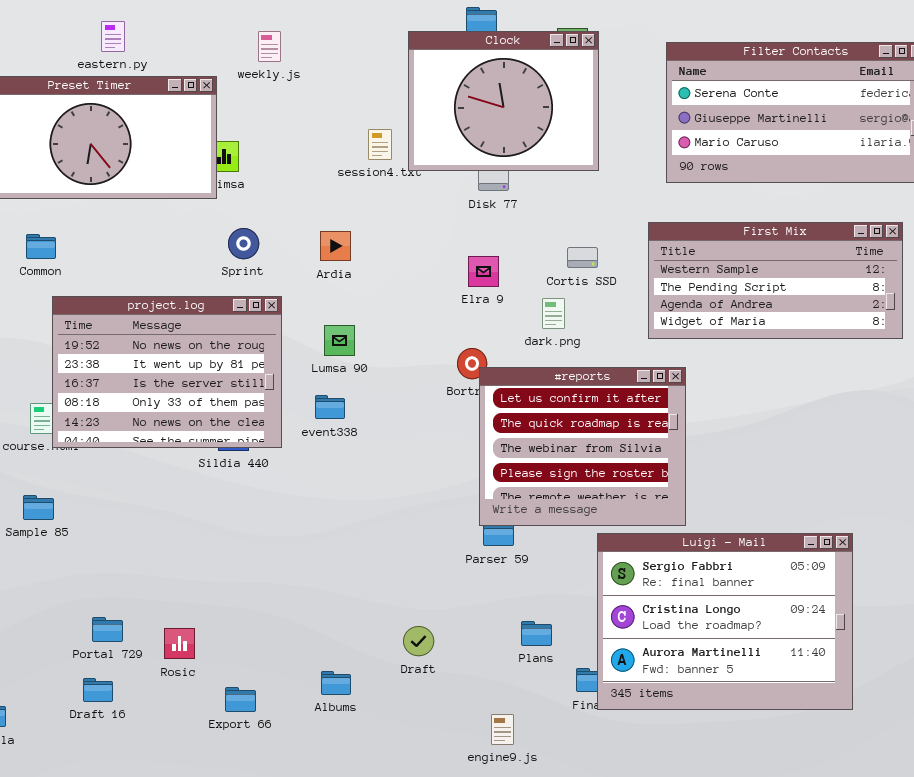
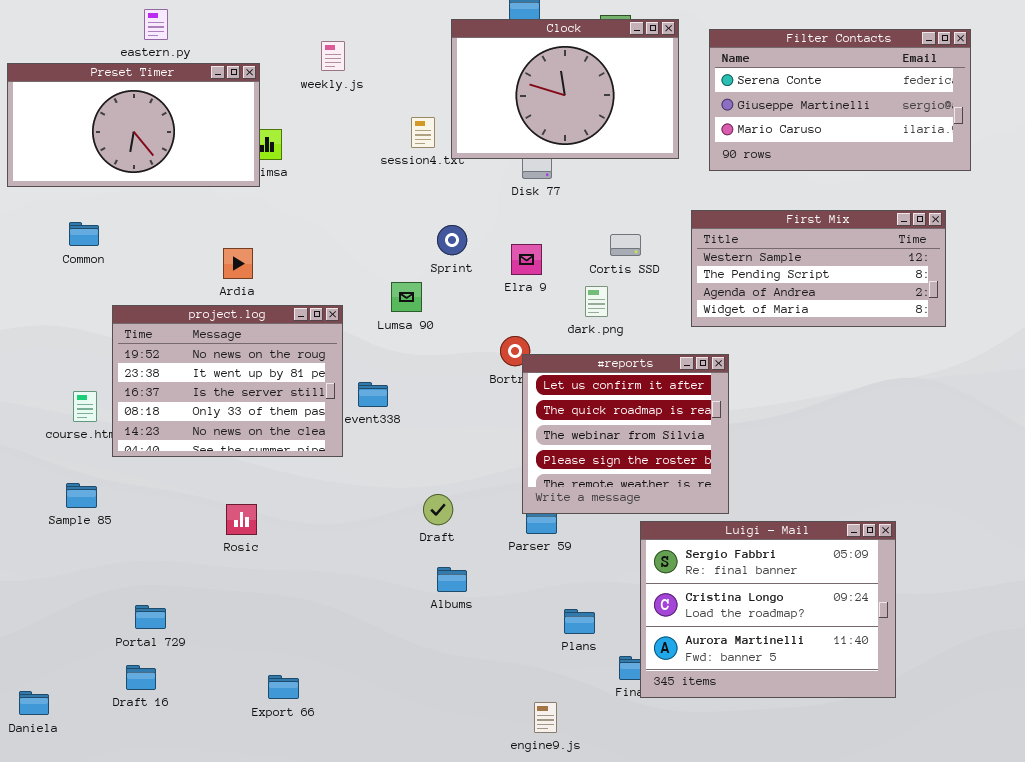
weekly.js: [258,31,281,62] -> [321,41,345,71], moved
Clock: [408,31,599,171] -> [451,19,679,159], resized
Sprint: [228,228,259,259] -> [437,225,467,255], moved
Ardia: [320,231,351,261] -> [223,248,253,279], moved
project.log: [52,296,282,448] -> [112,305,343,457], moved
Lumsa 90: [324,325,355,356] -> [391,282,422,312], moved
Draft: [403,626,434,656] -> [423,494,453,525], moved
Rosic: [164,628,195,659] -> [226,504,257,535], moved
Albums: [321,671,351,695] -> [437,567,467,592], moved

